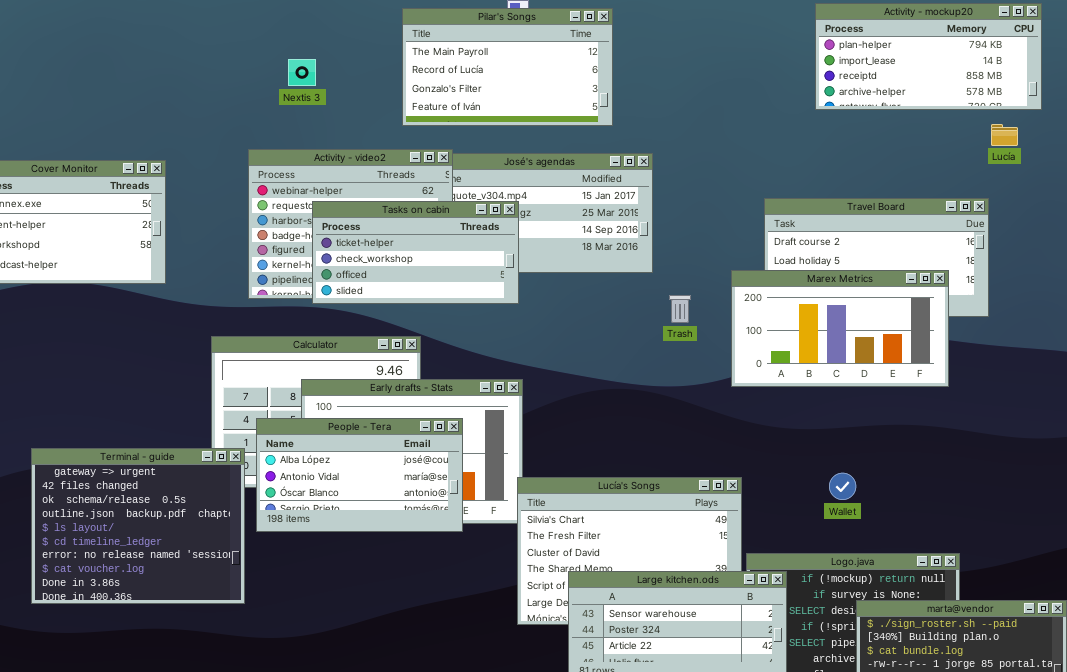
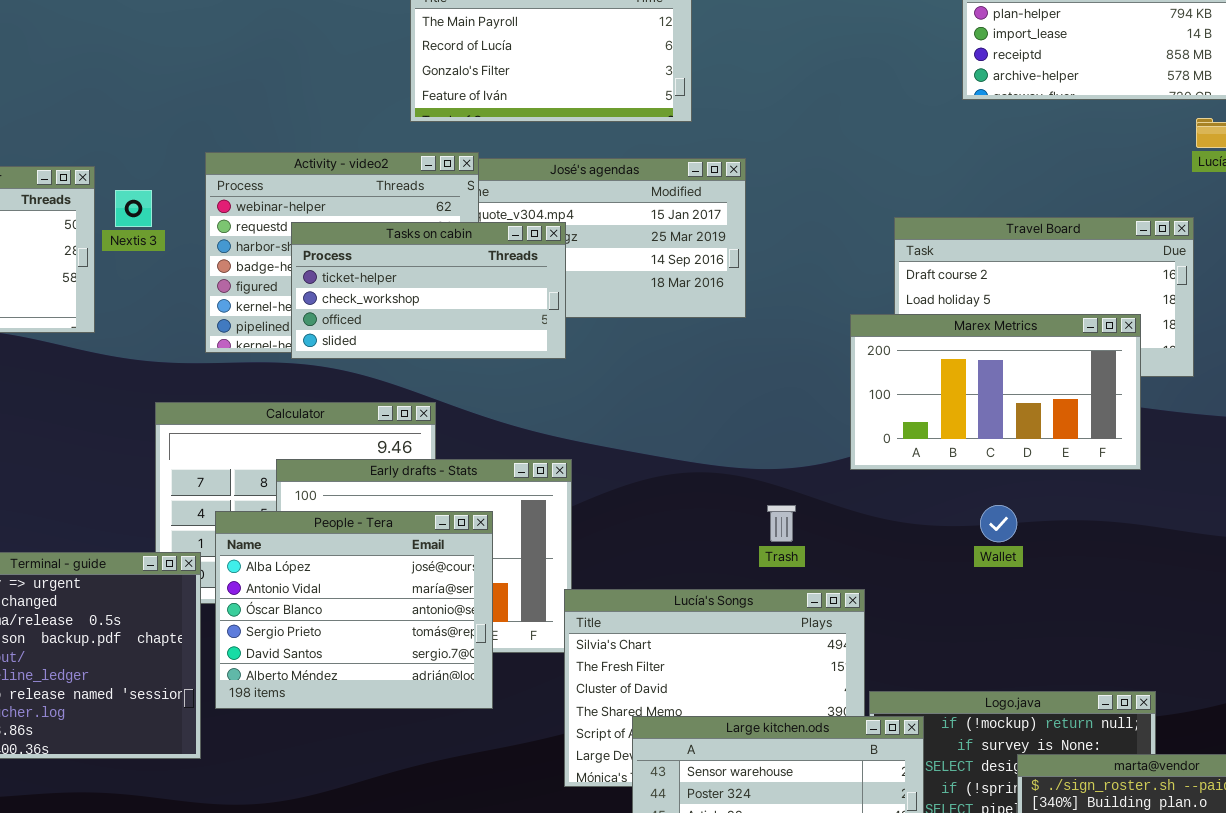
Nextis 3: [288,59,316,86] -> [115,190,152,227], moved
Trash: [669,295,691,323] -> [767,505,796,542], moved
People - Tera: [256,418,463,532] -> [215,511,493,709], resized
Wallet: [829,473,856,500] -> [980,505,1017,542], moved

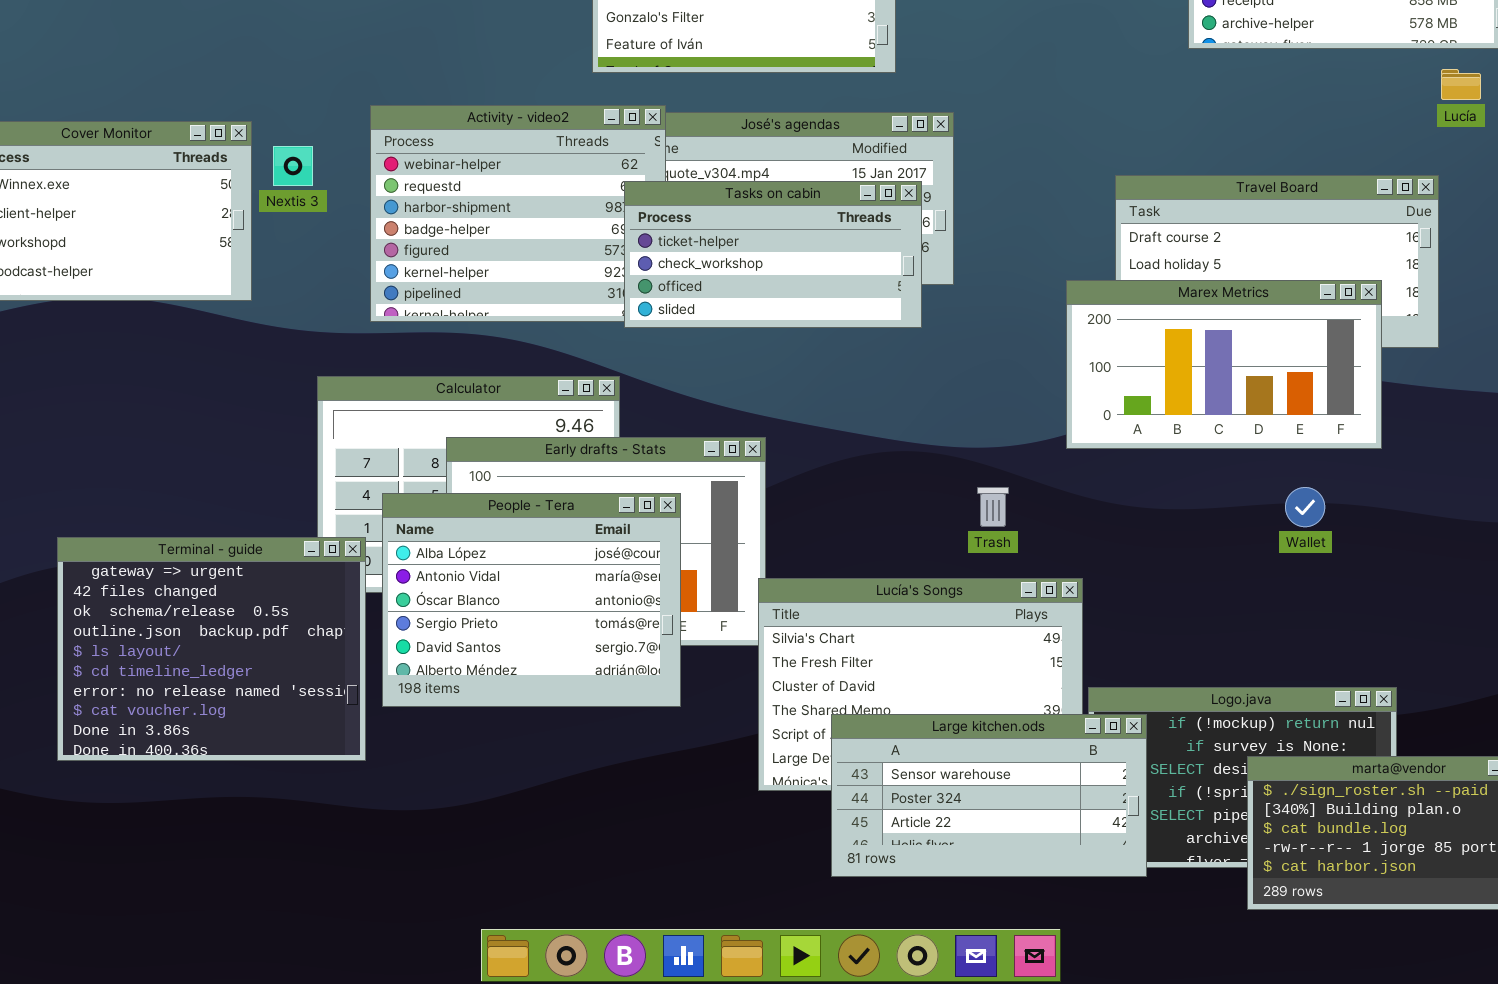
Tasks on cabin: [291,222,566,359] -> [624,181,922,328], moved
Wallet: [980,505,1017,542] -> [1285,487,1325,527], moved

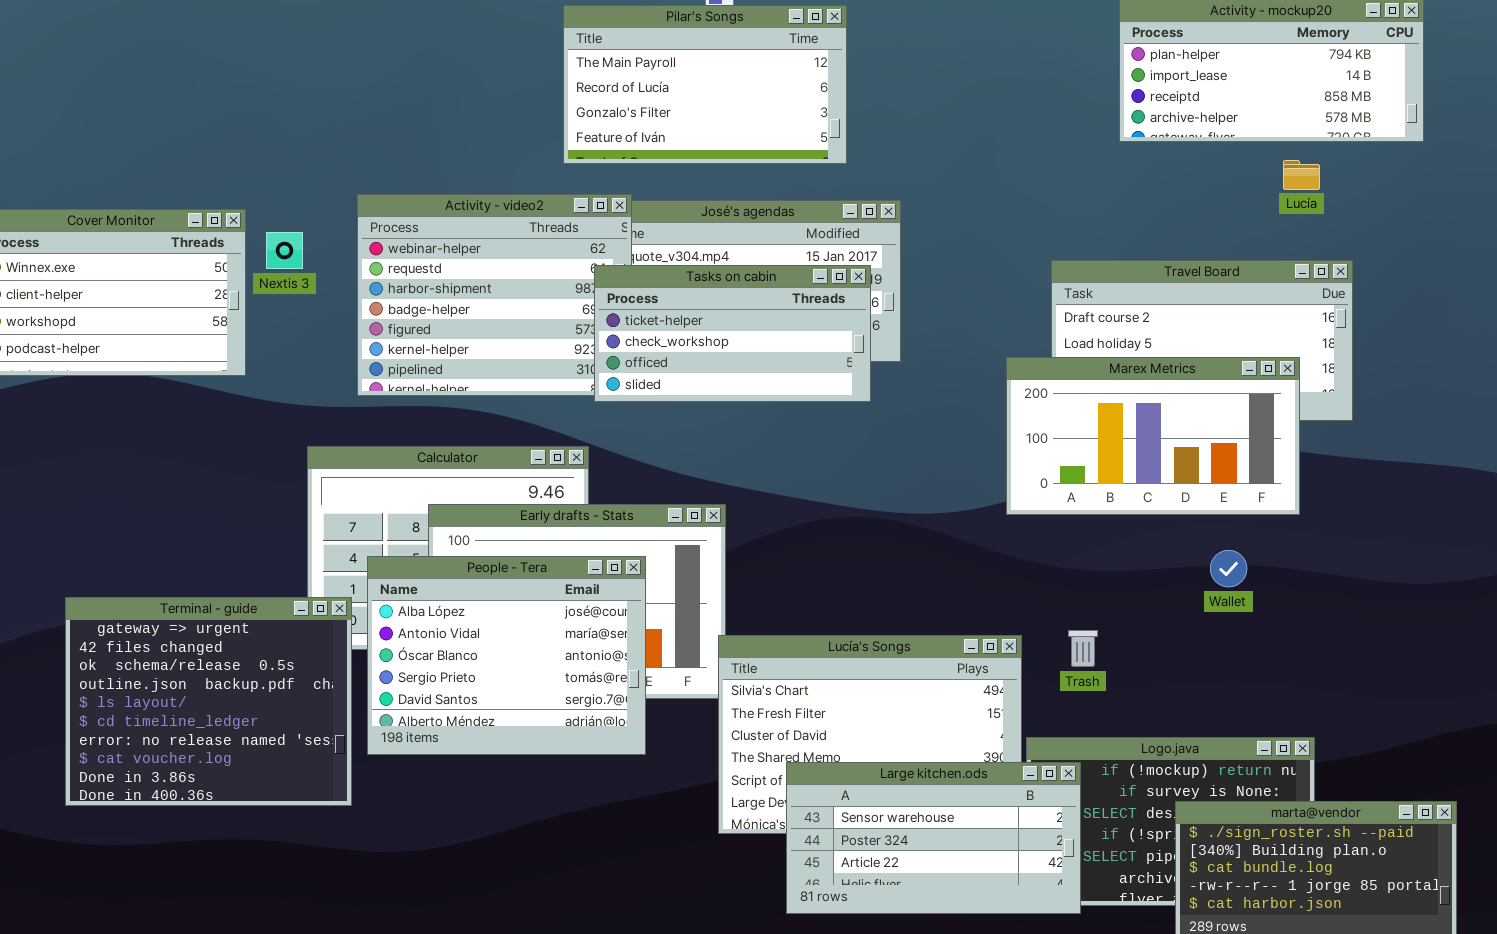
Lucía: [1441,69,1481,100] -> [1283,160,1320,190], moved
Trash: [977,487,1009,527] -> [1068,630,1098,667], moved

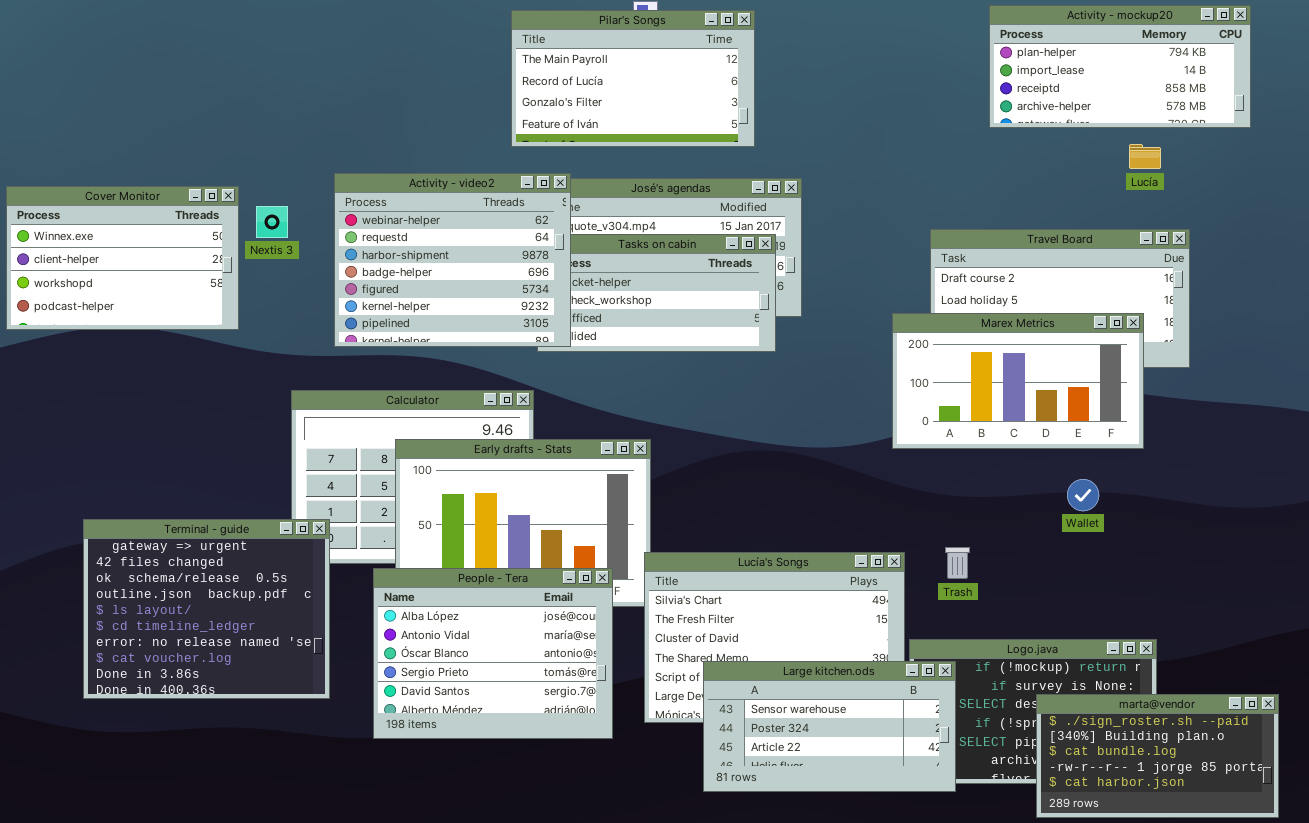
Activity - video2: [357,194,632,396] -> [334,173,571,347], raised
People - Tera: [367,556,646,755] -> [373,568,613,739], moved

